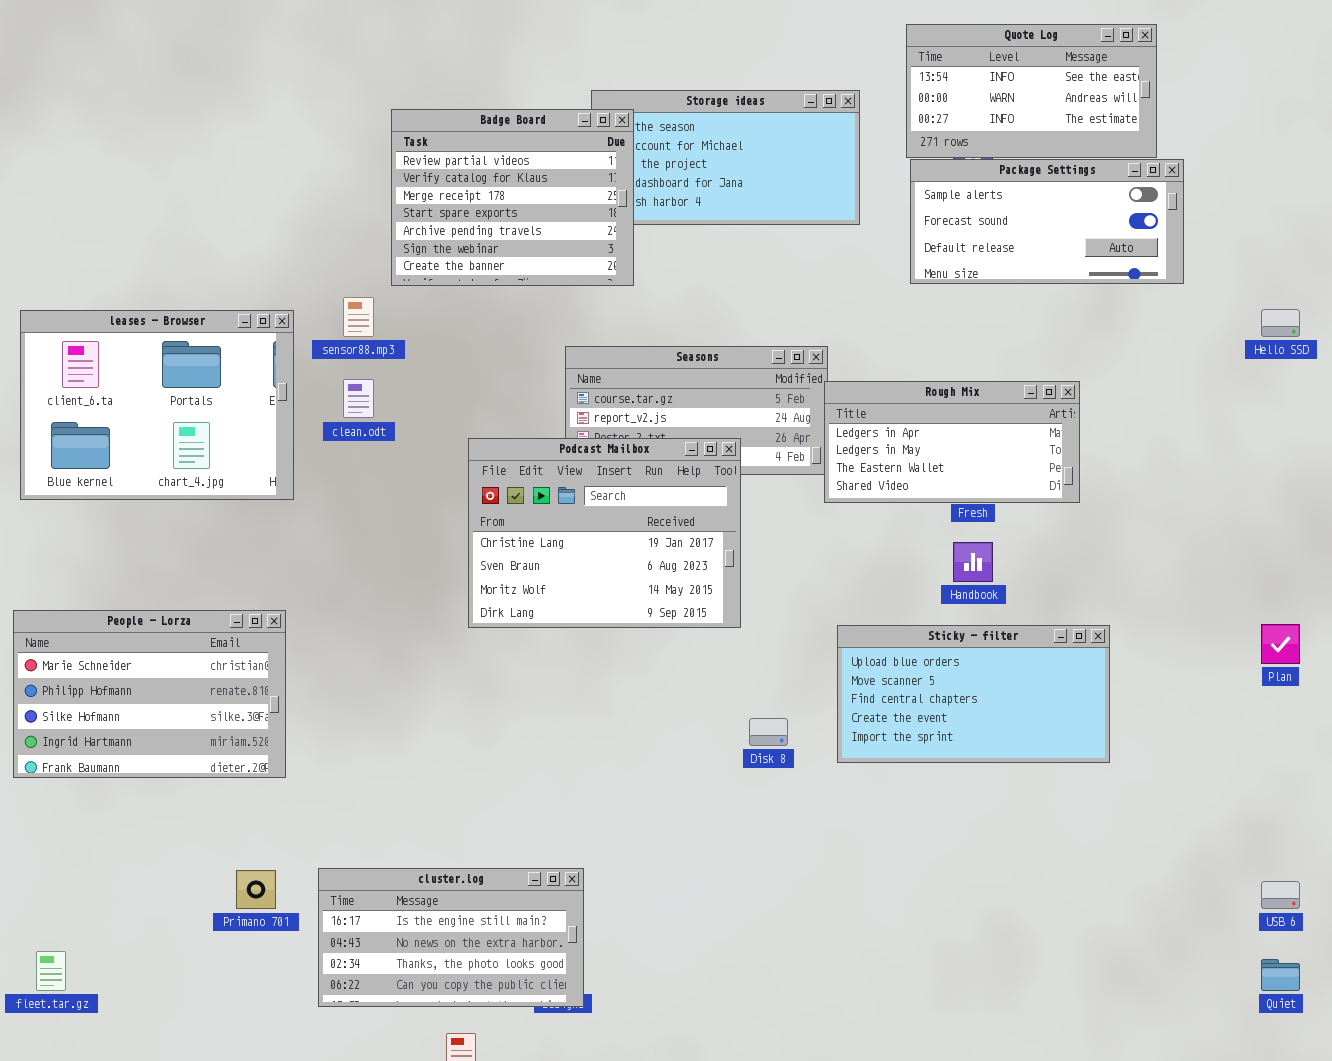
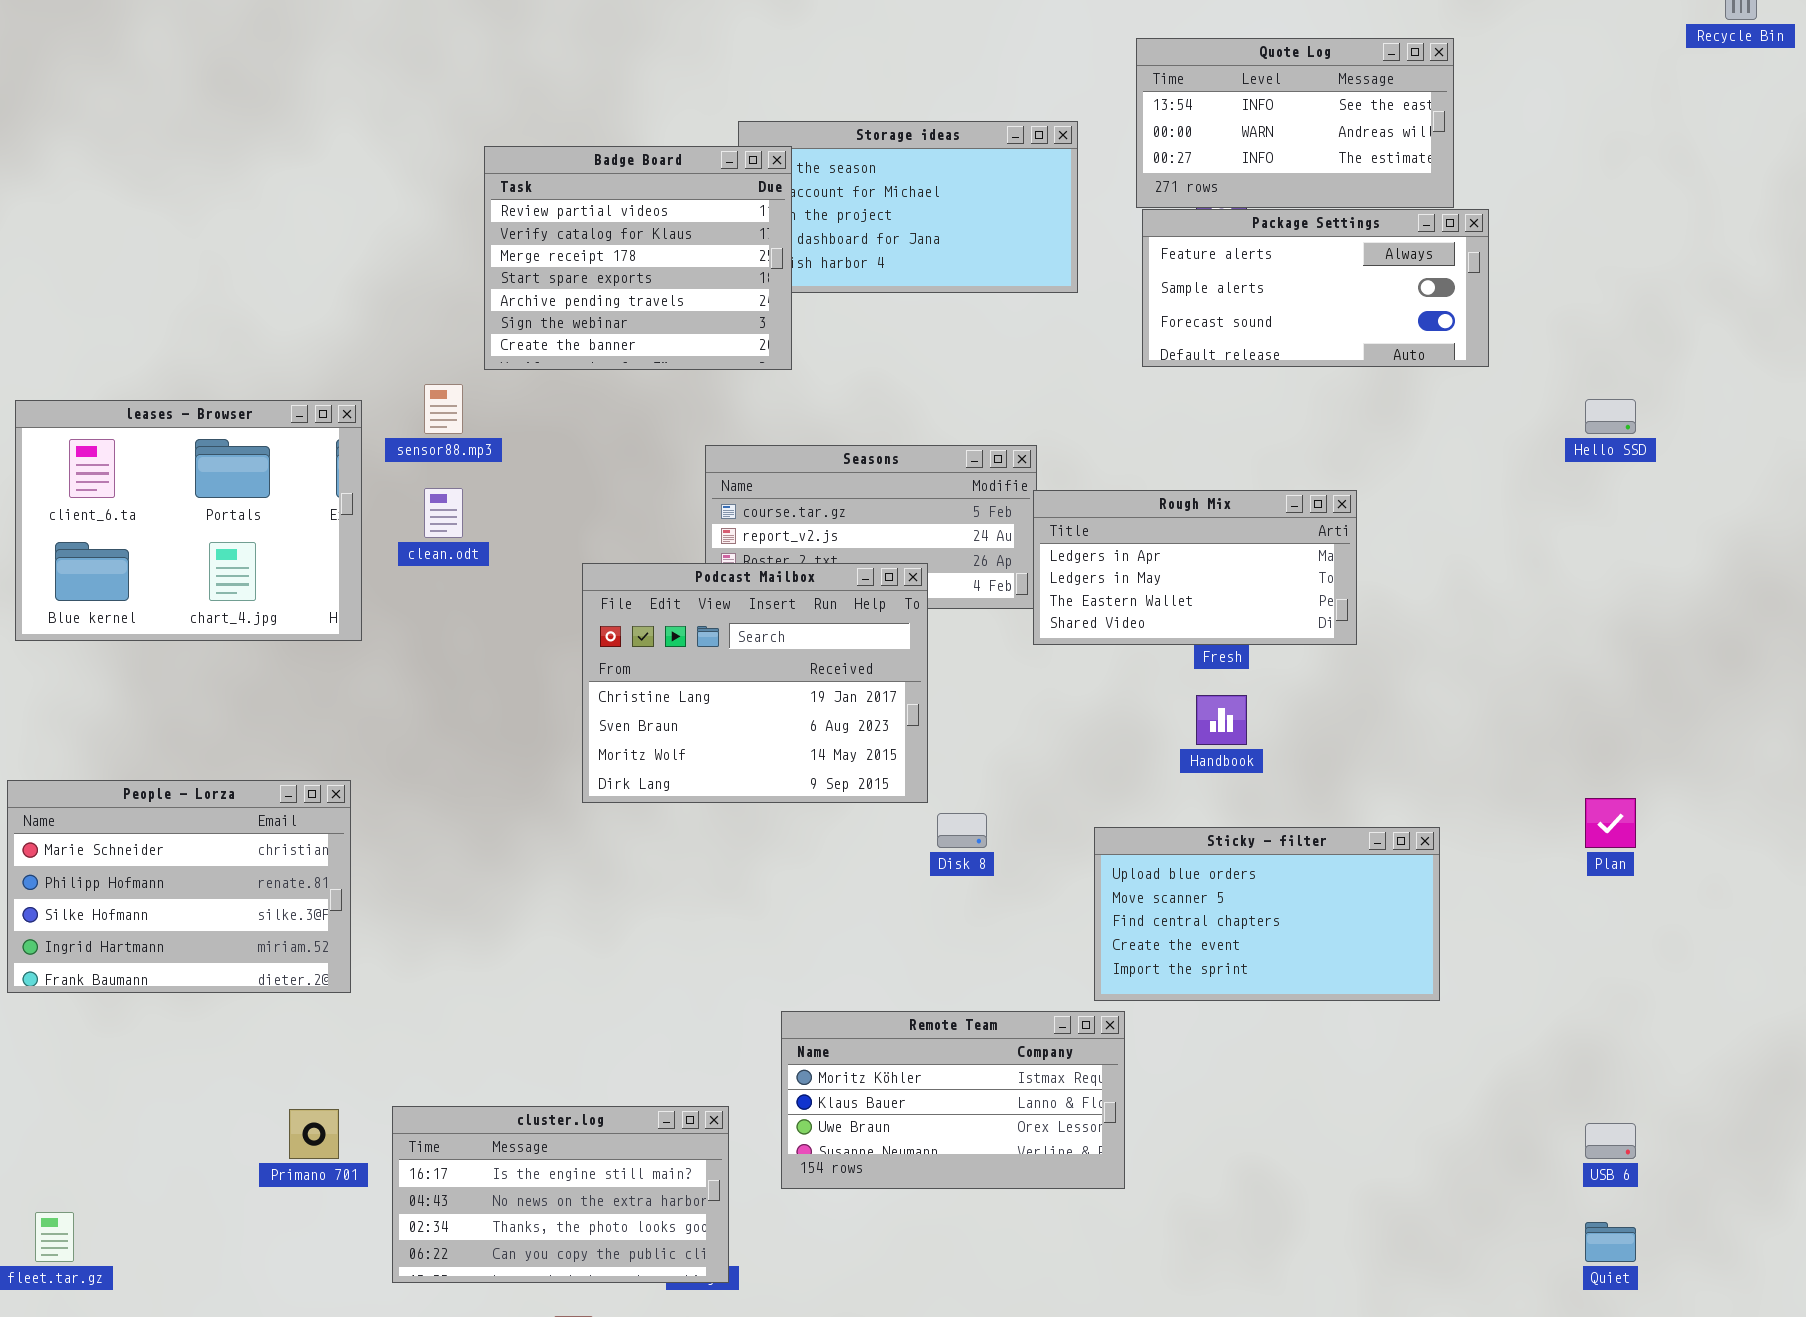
Package Settings: [910,159,1184,284] -> [1142,209,1489,367], scrolled up 1 row
Sticky - filter: [837,625,1110,763] -> [1094,827,1440,1001], moved
Disk 8: [749,718,788,746] -> [937,813,987,848], moved
Remote Team: none -> [781,1011,1125,1189], opened

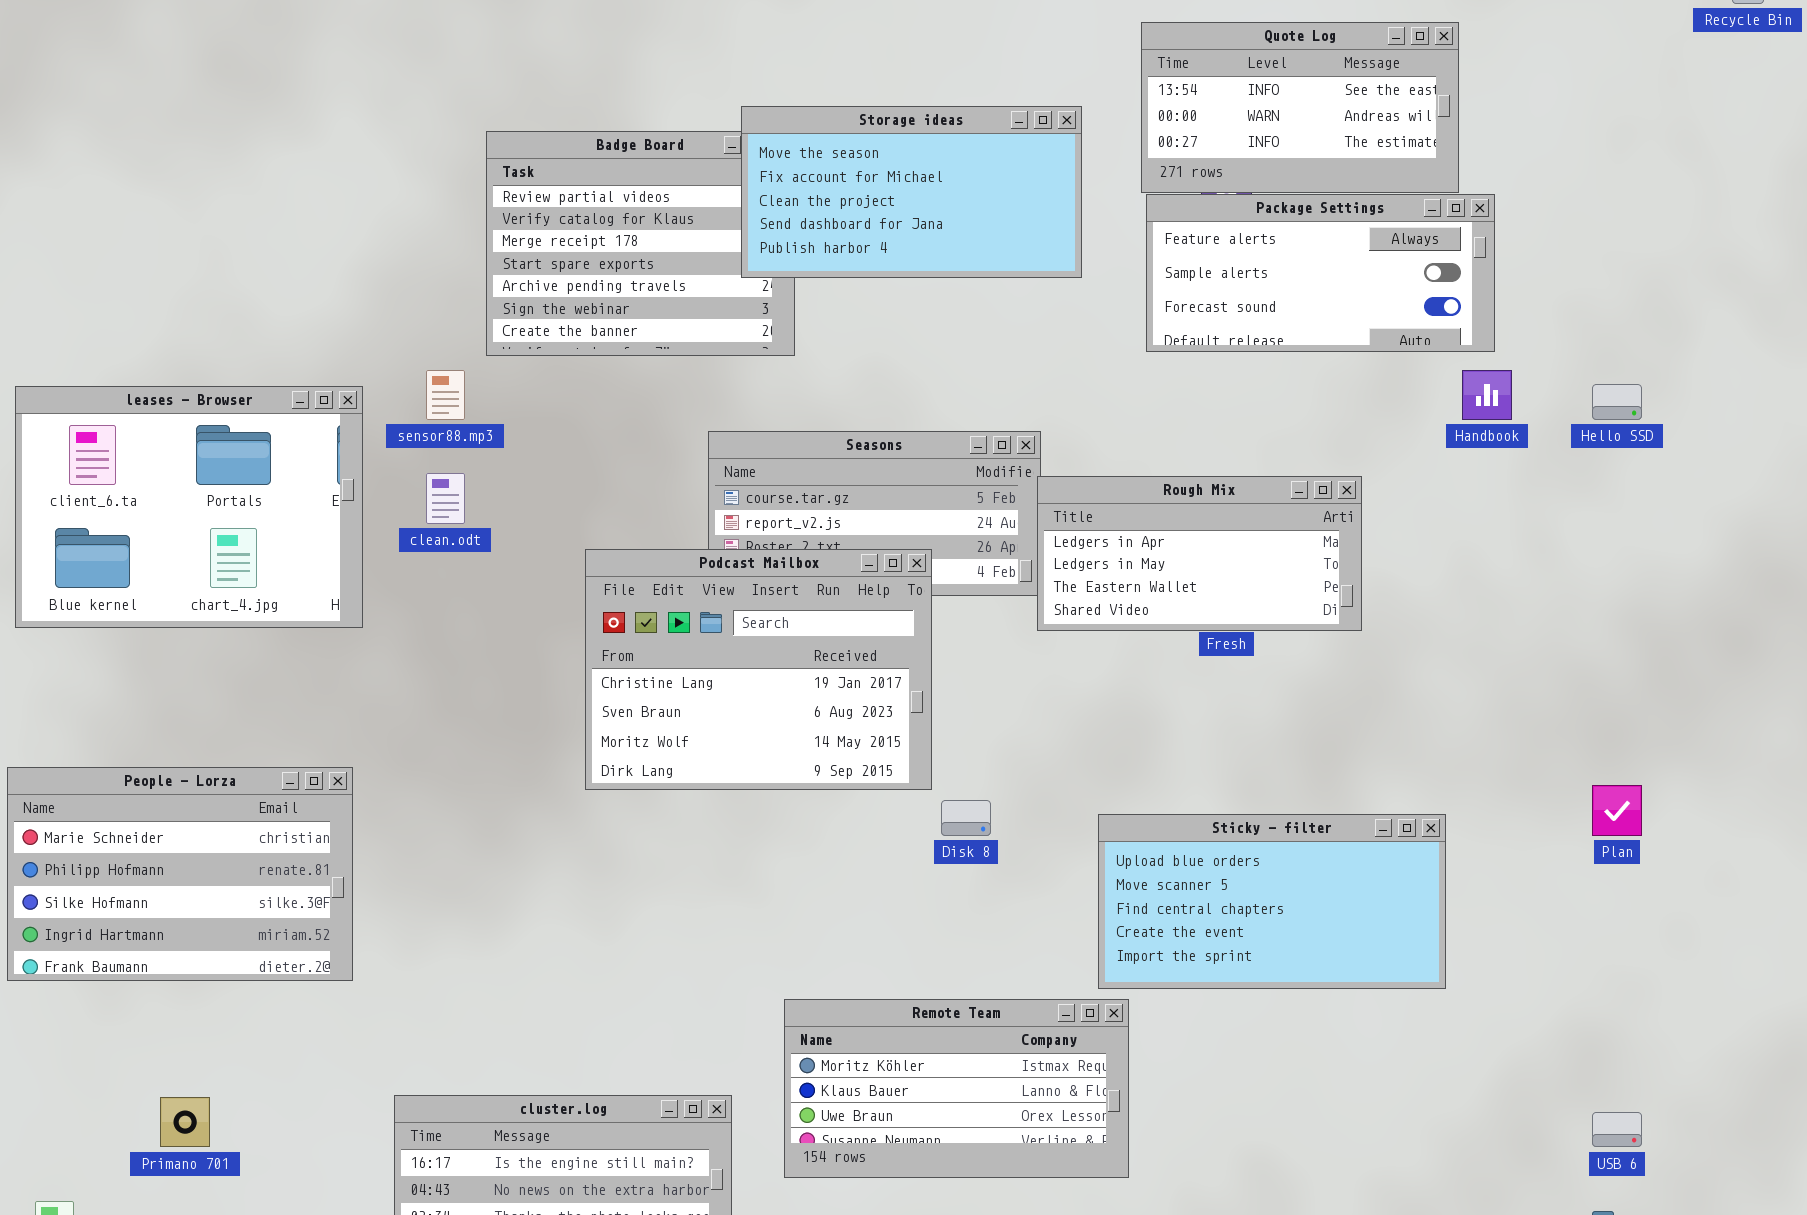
Storage ideas: [738,121,1078,293] -> [741,106,1082,278], raised
Handbook: [1196,695,1247,745] -> [1462,370,1512,420], moved
Primano 701: [289,1109,339,1159] -> [160,1097,210,1147], moved

